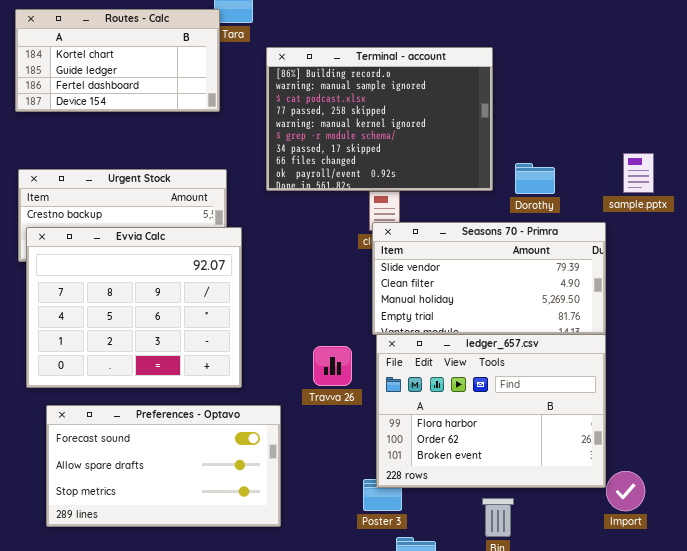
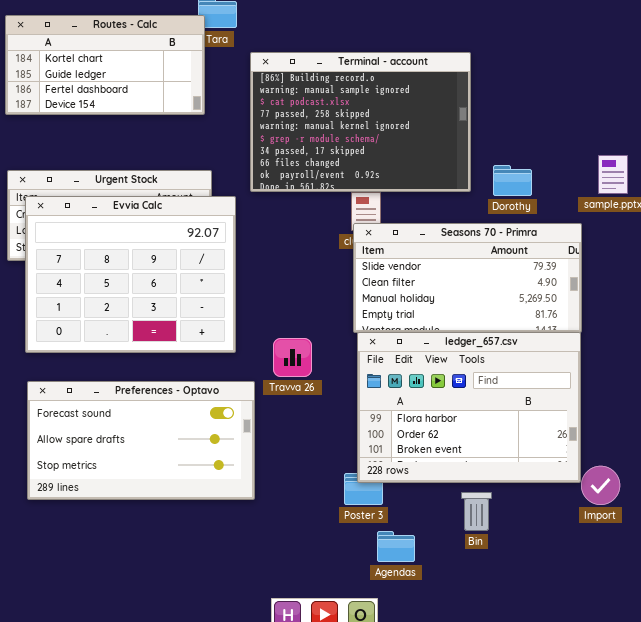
Evvia Calc: [26,227,242,388] -> [25,196,236,353], moved
Travva 26: [313,346,352,386] -> [273,338,312,377], moved
Preferences - Optavo: [46,405,281,527] -> [27,381,255,500], moved

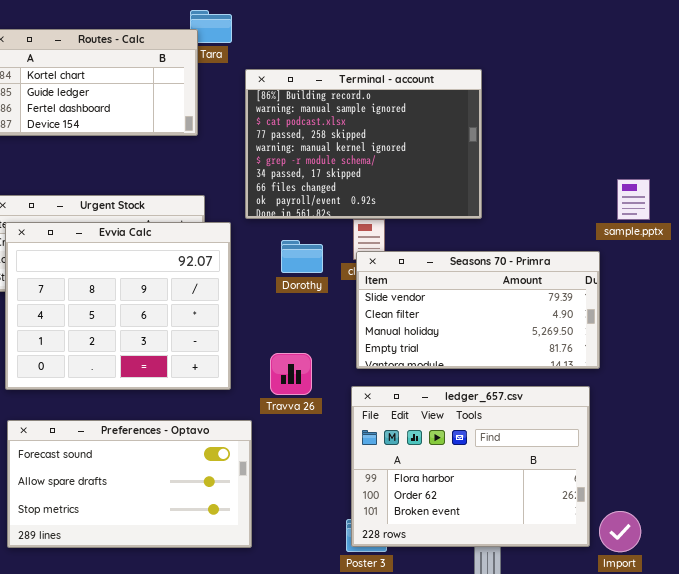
Dorothy: [493,165,532,196] -> [281,240,323,273], moved
ledger_657.csv: [357,332,581,483] -> [351,386,590,547], moved
Travva 26: [273,338,312,377] -> [270,353,312,395], moved

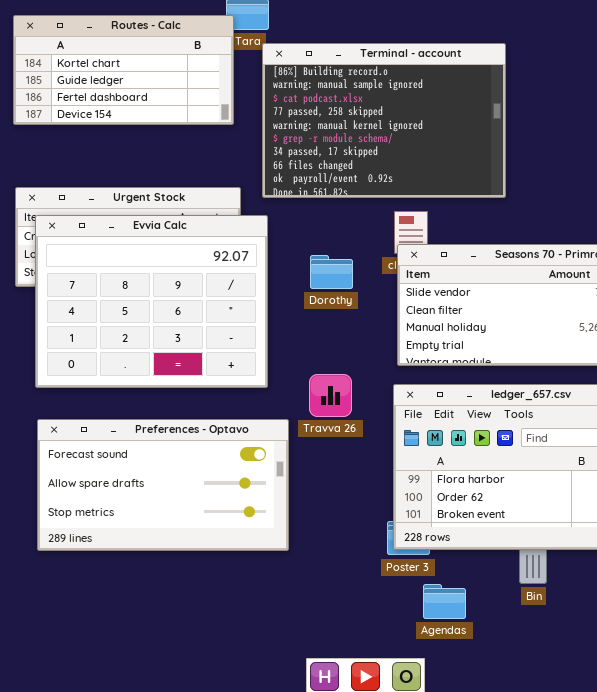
Terminal - account: [245,69,482,219] -> [262,43,506,198], moved
Dorothy: [281,240,323,273] -> [310,255,353,289], moved
Travva 26: [270,353,312,395] -> [309,374,352,417], moved

